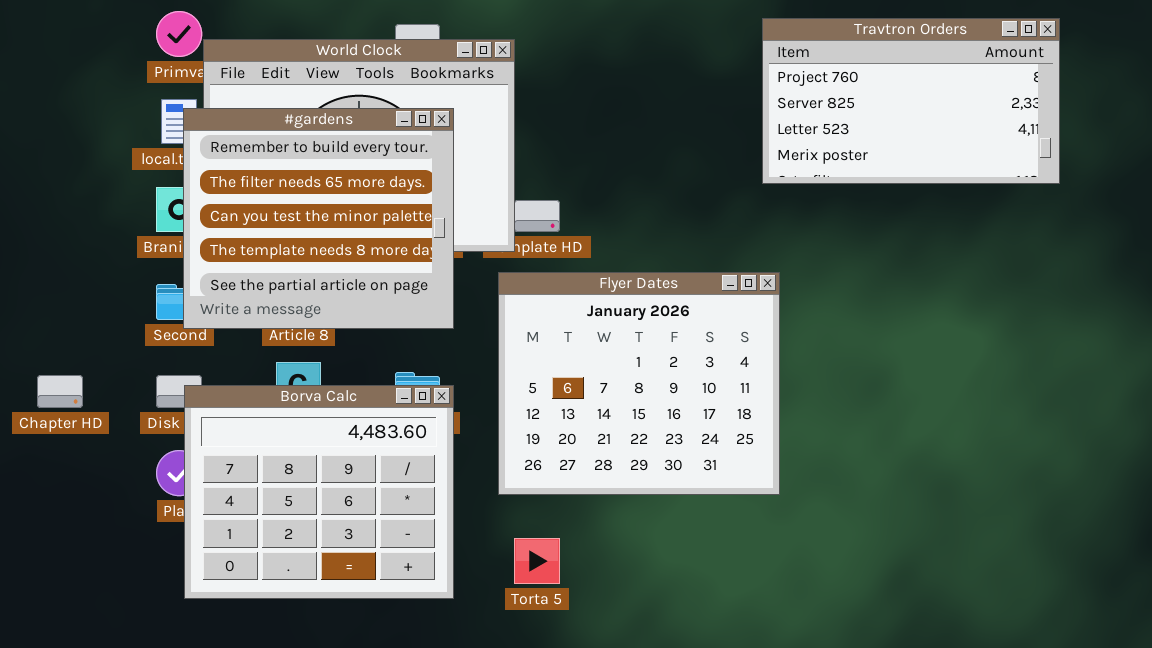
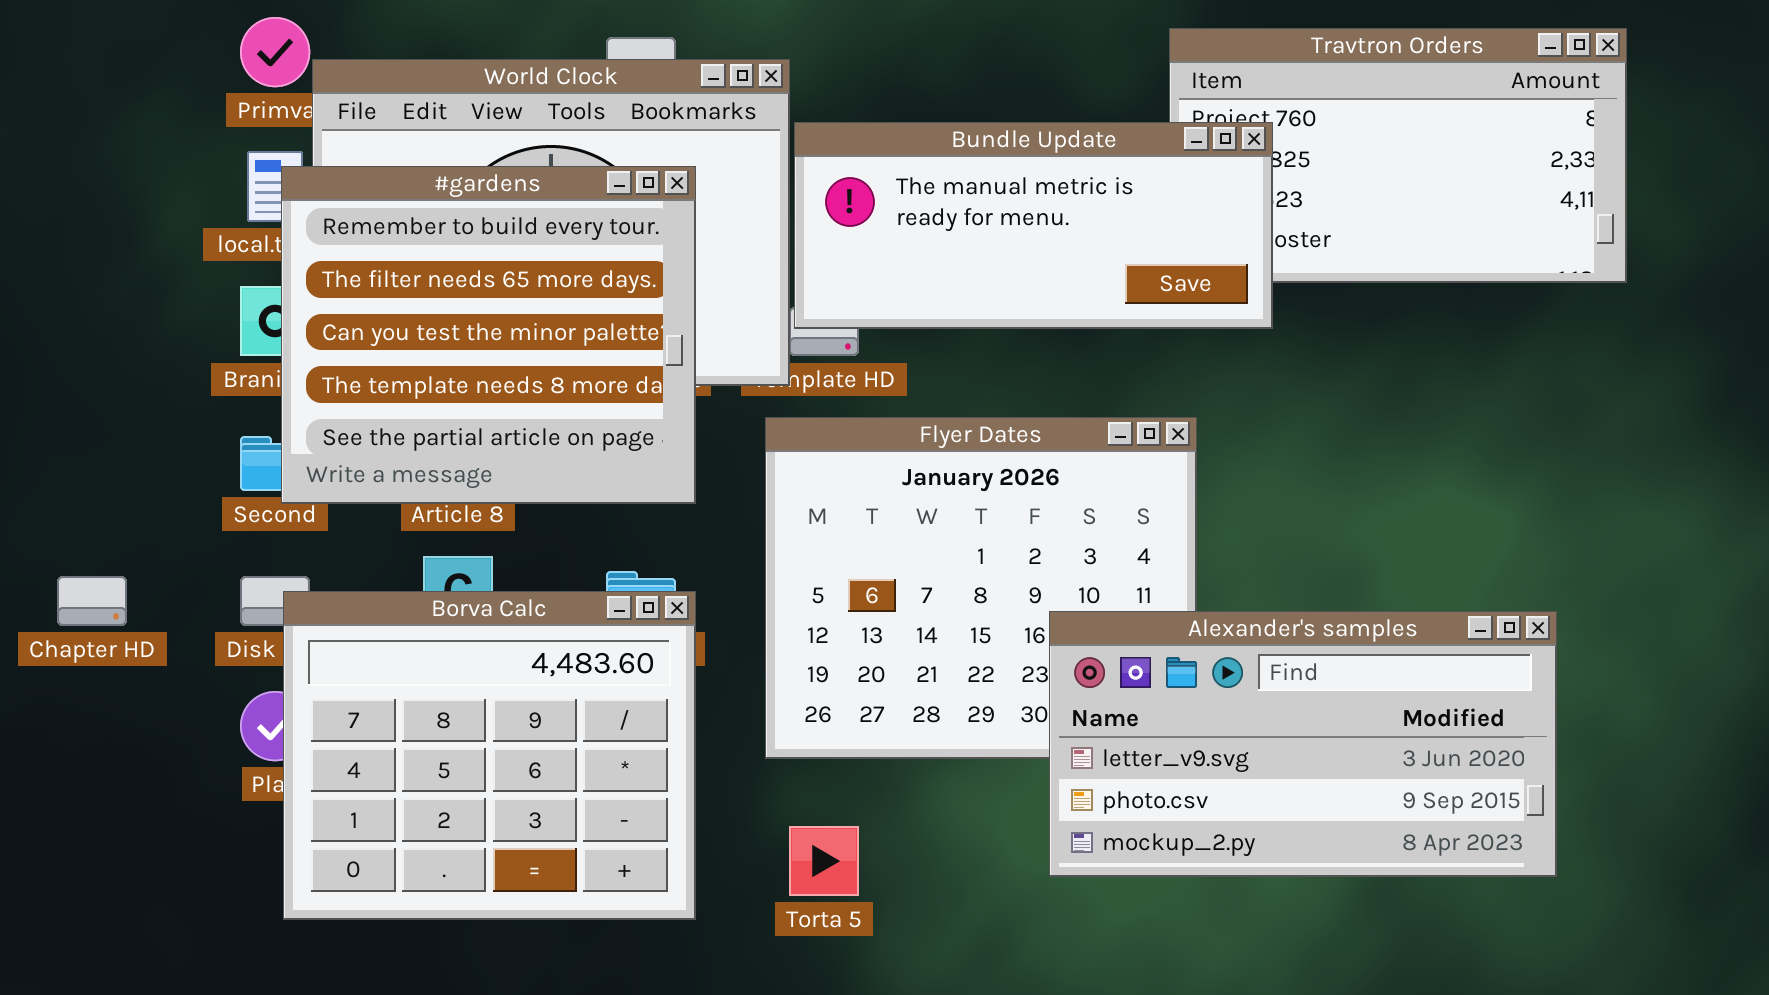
Bundle Update: none -> [794,122,1273,329], opened
Alexander's samples: none -> [1049,611,1557,877], opened

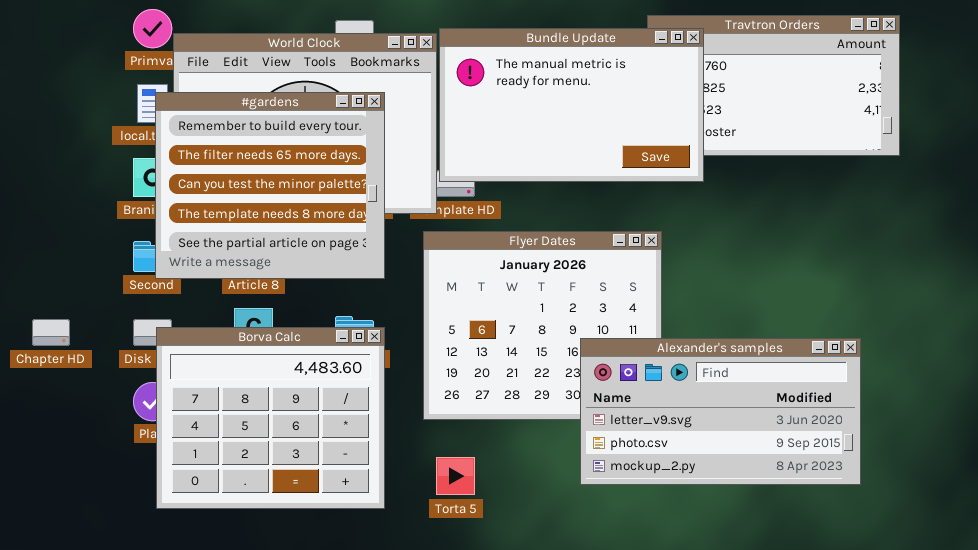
Bundle Update: [794,122,1273,329] -> [439,28,704,182], resized

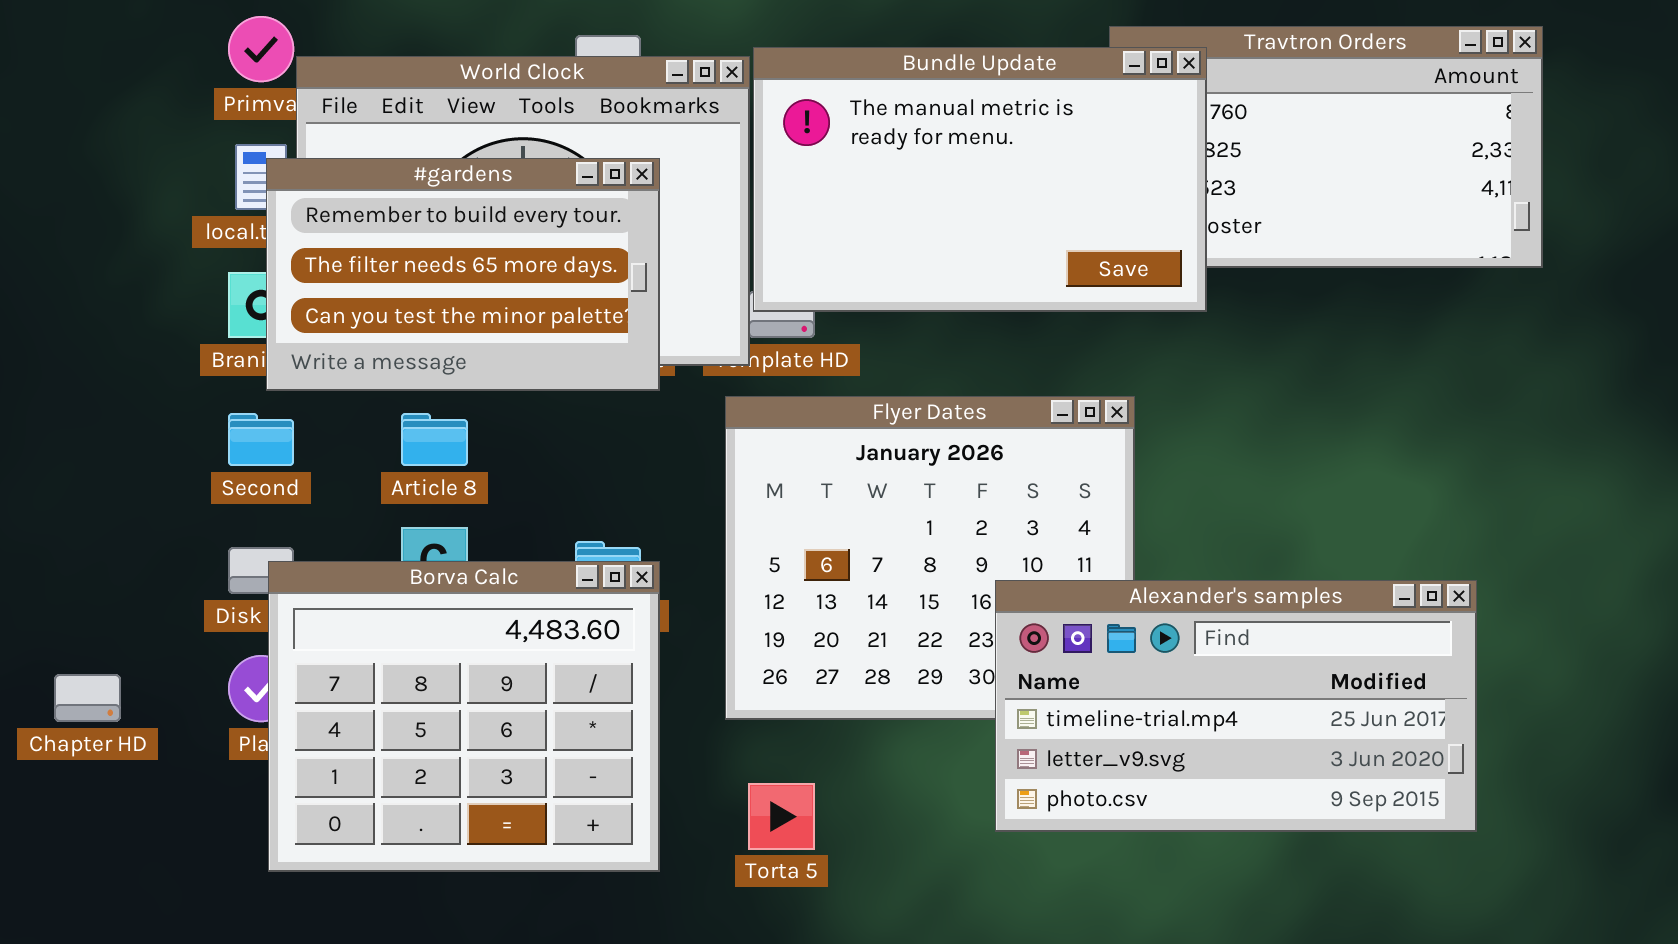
#gardens: [155,92,385,279] -> [266,158,660,391], resized
Chapter HD: [32,319,70,346] -> [54,674,121,722], moved
Alexander's samples: [580,338,861,485] -> [995,580,1477,832], scrolled up 1 row

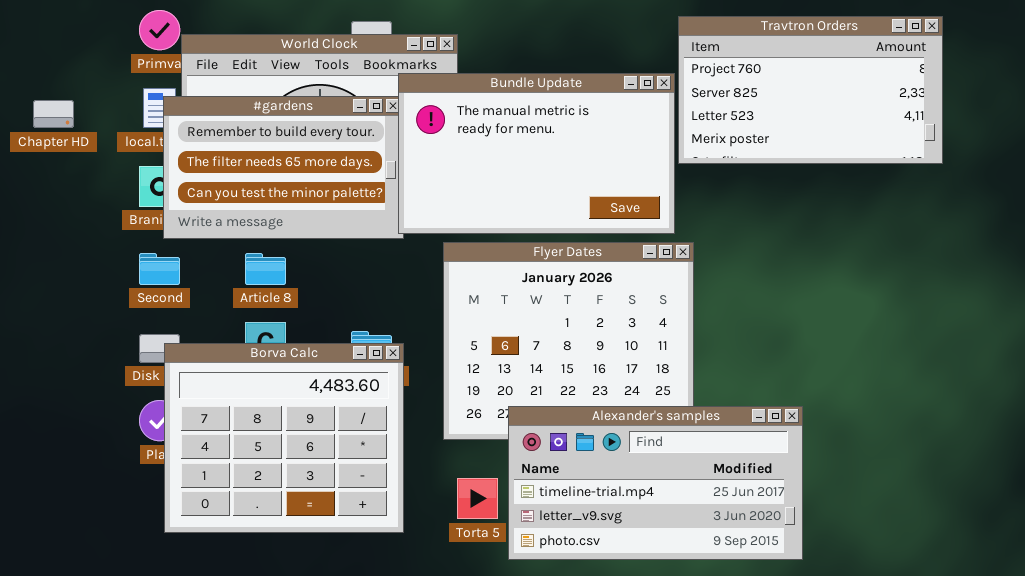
Bundle Update: [753,47,1207,312] -> [398,73,675,234], moved
Alexander's samples: [995,580,1477,832] -> [508,406,803,560], moved
Chapter HD: [54,674,121,722] -> [33,100,74,128], moved

